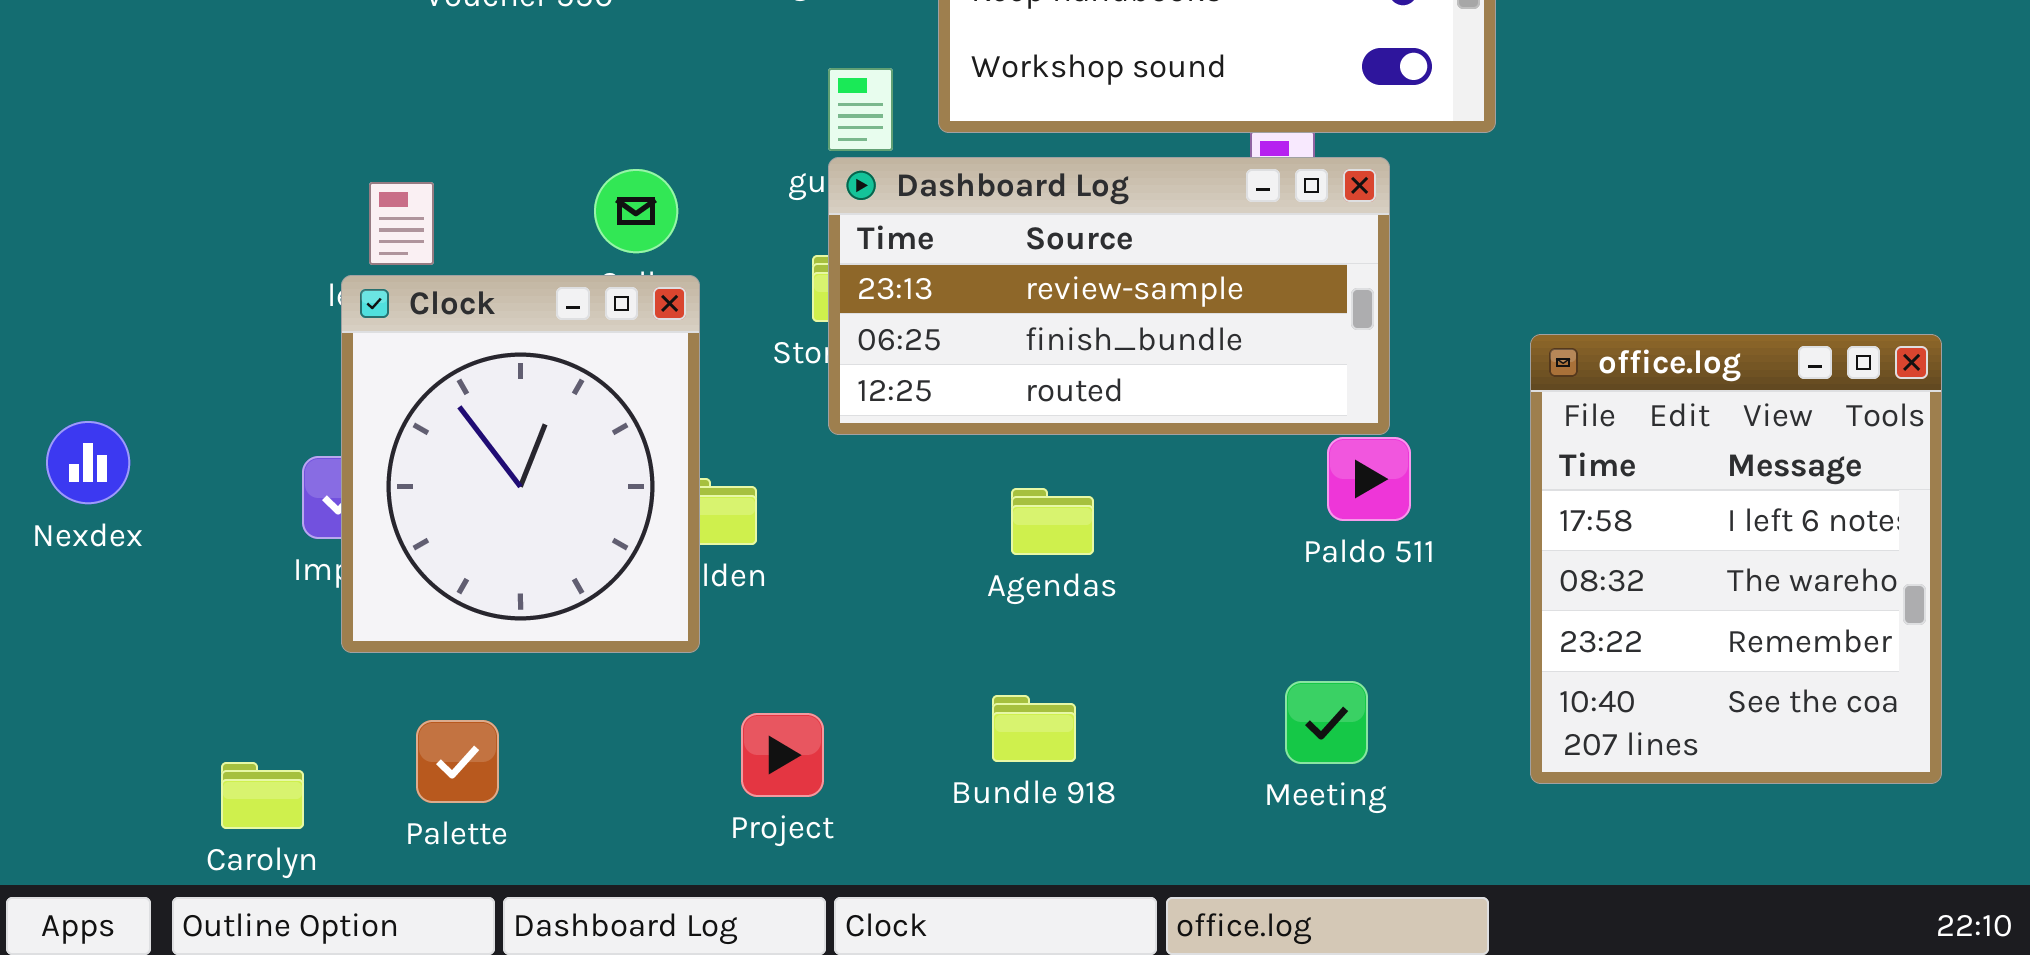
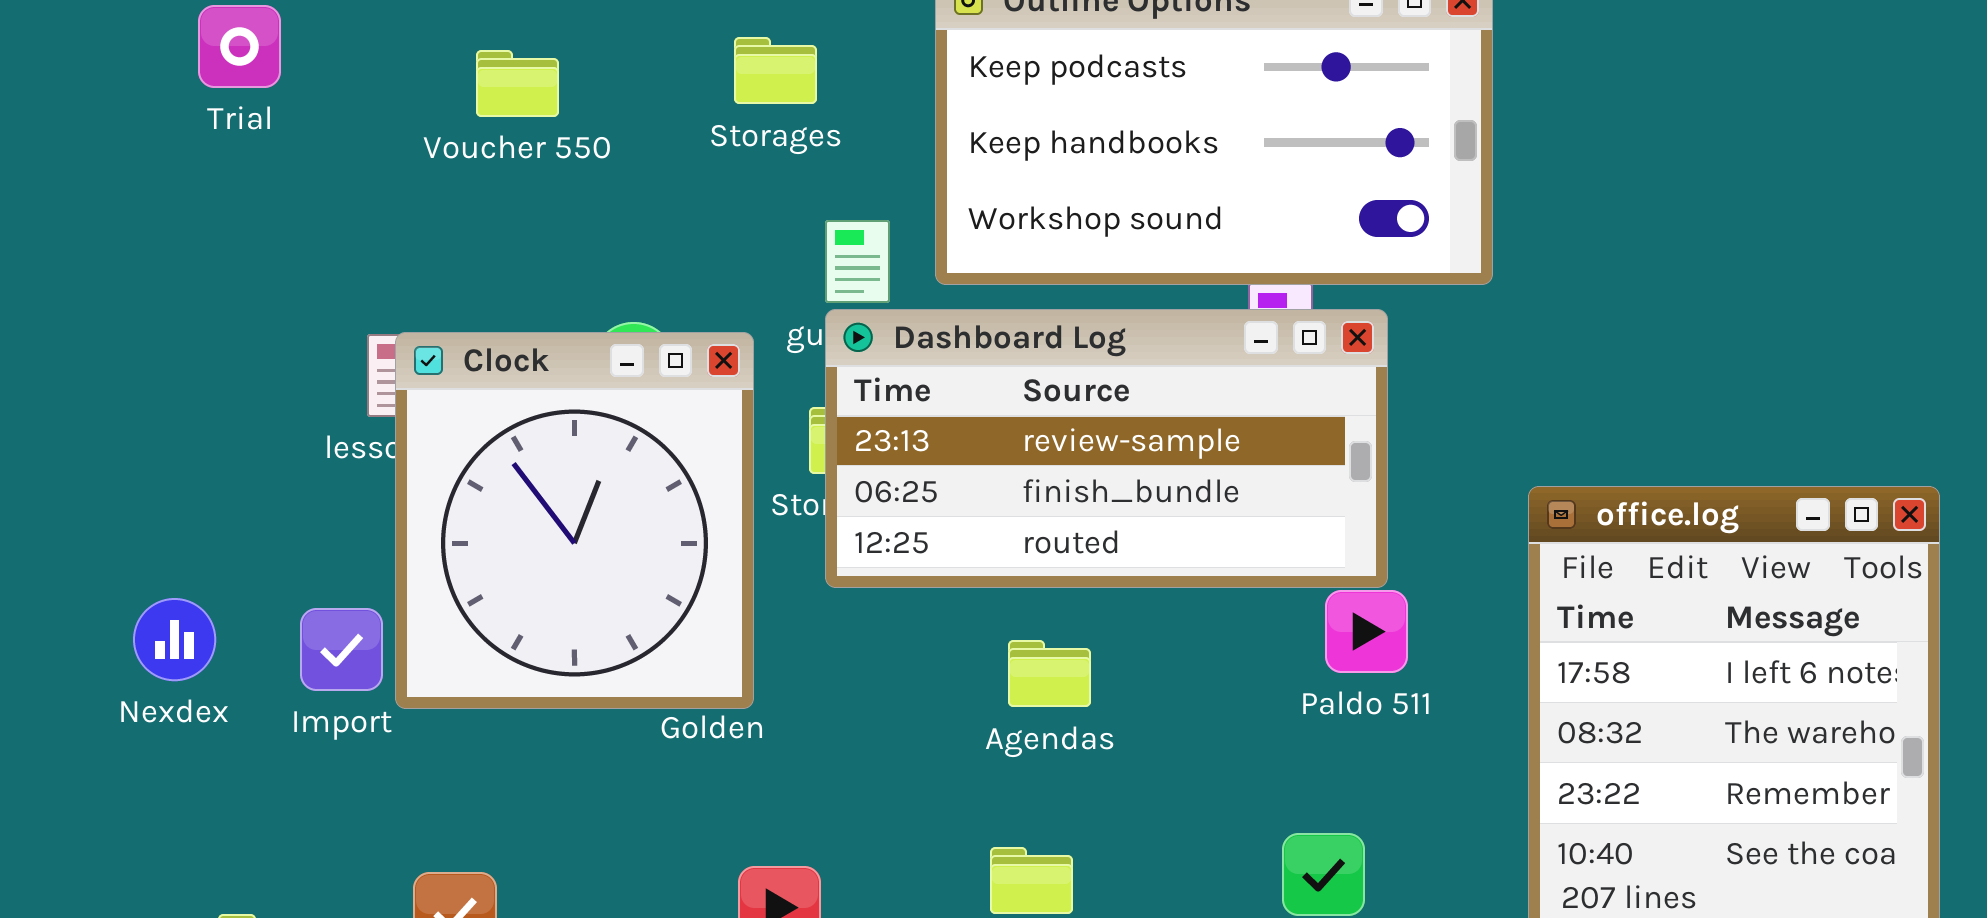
Clock: [341,275,700,653] -> [395,332,754,709], moved
Nexdex: [46,421,130,504] -> [133,598,216,681], moved

